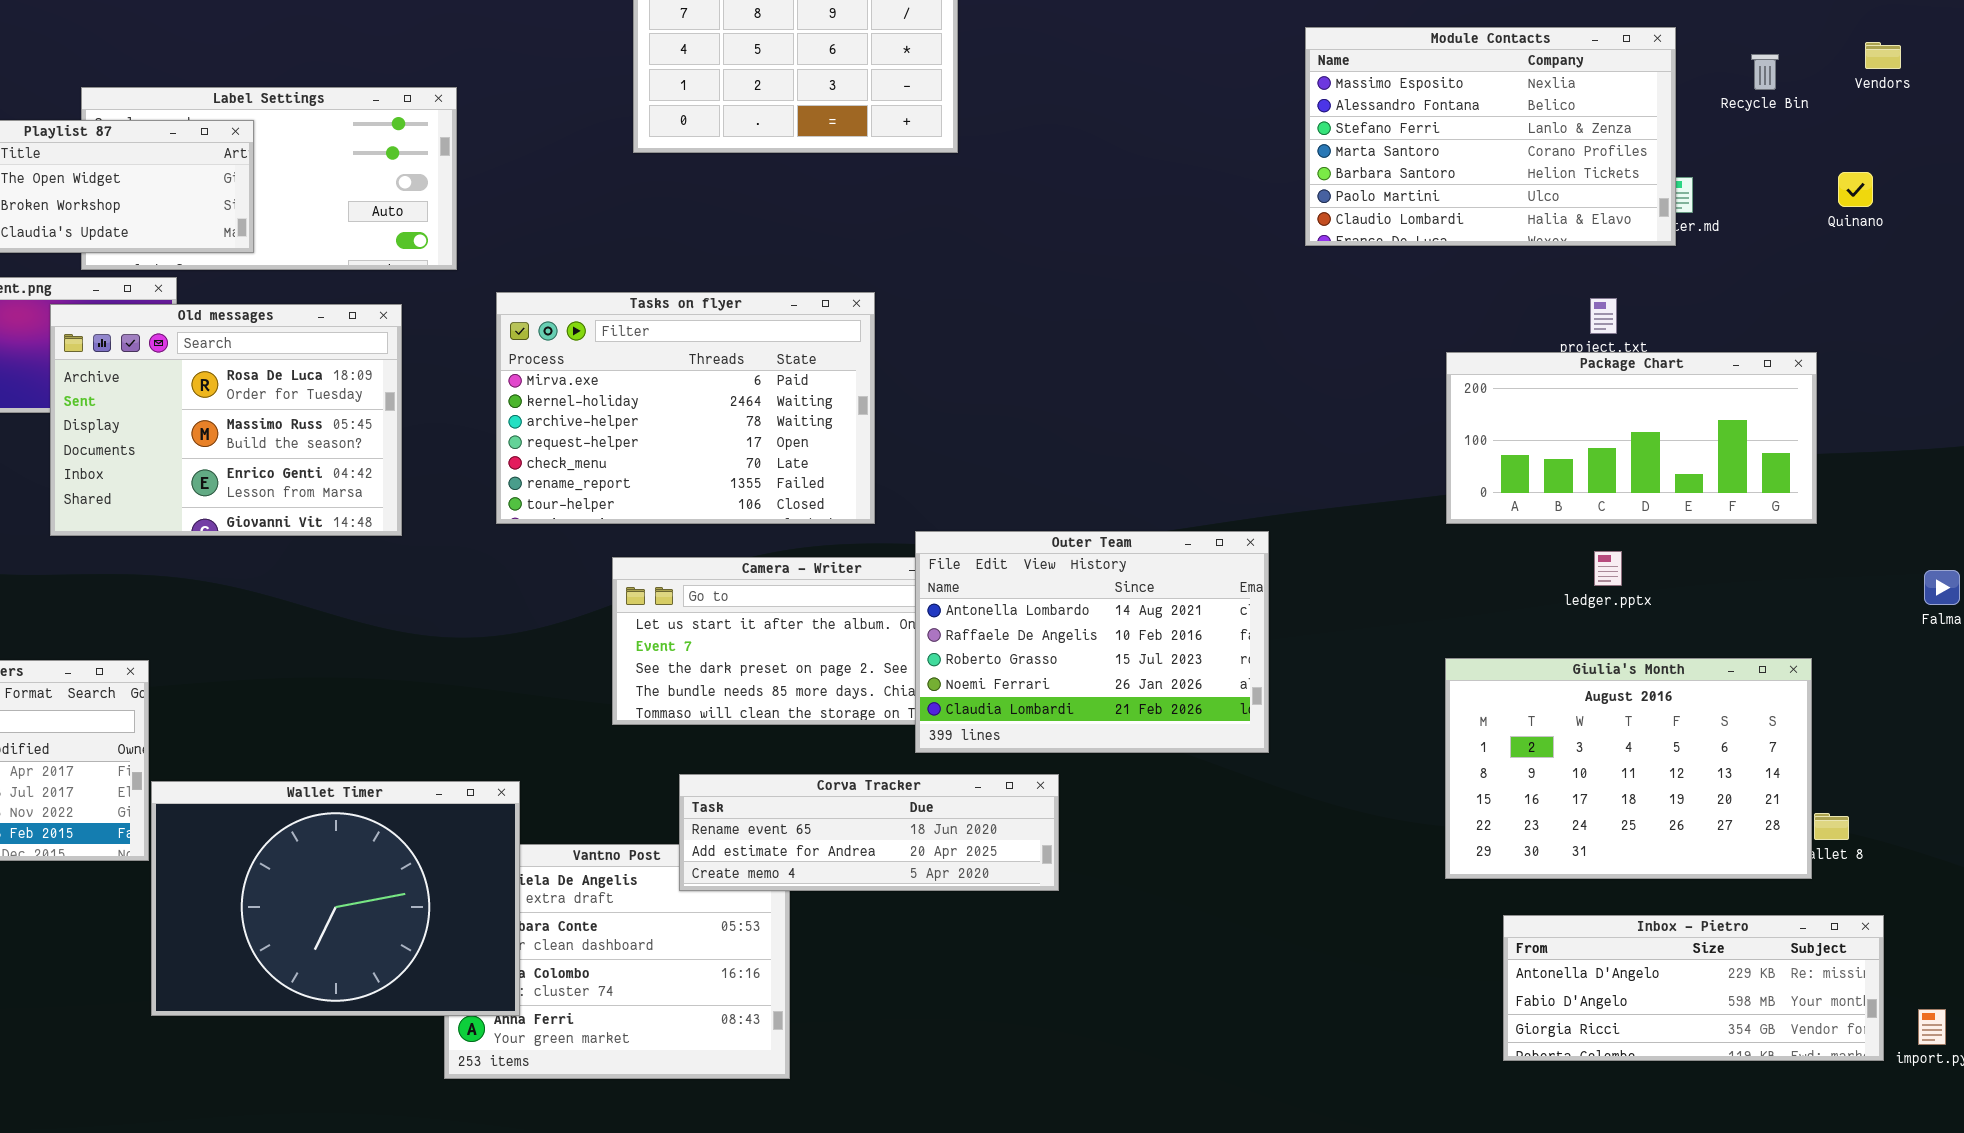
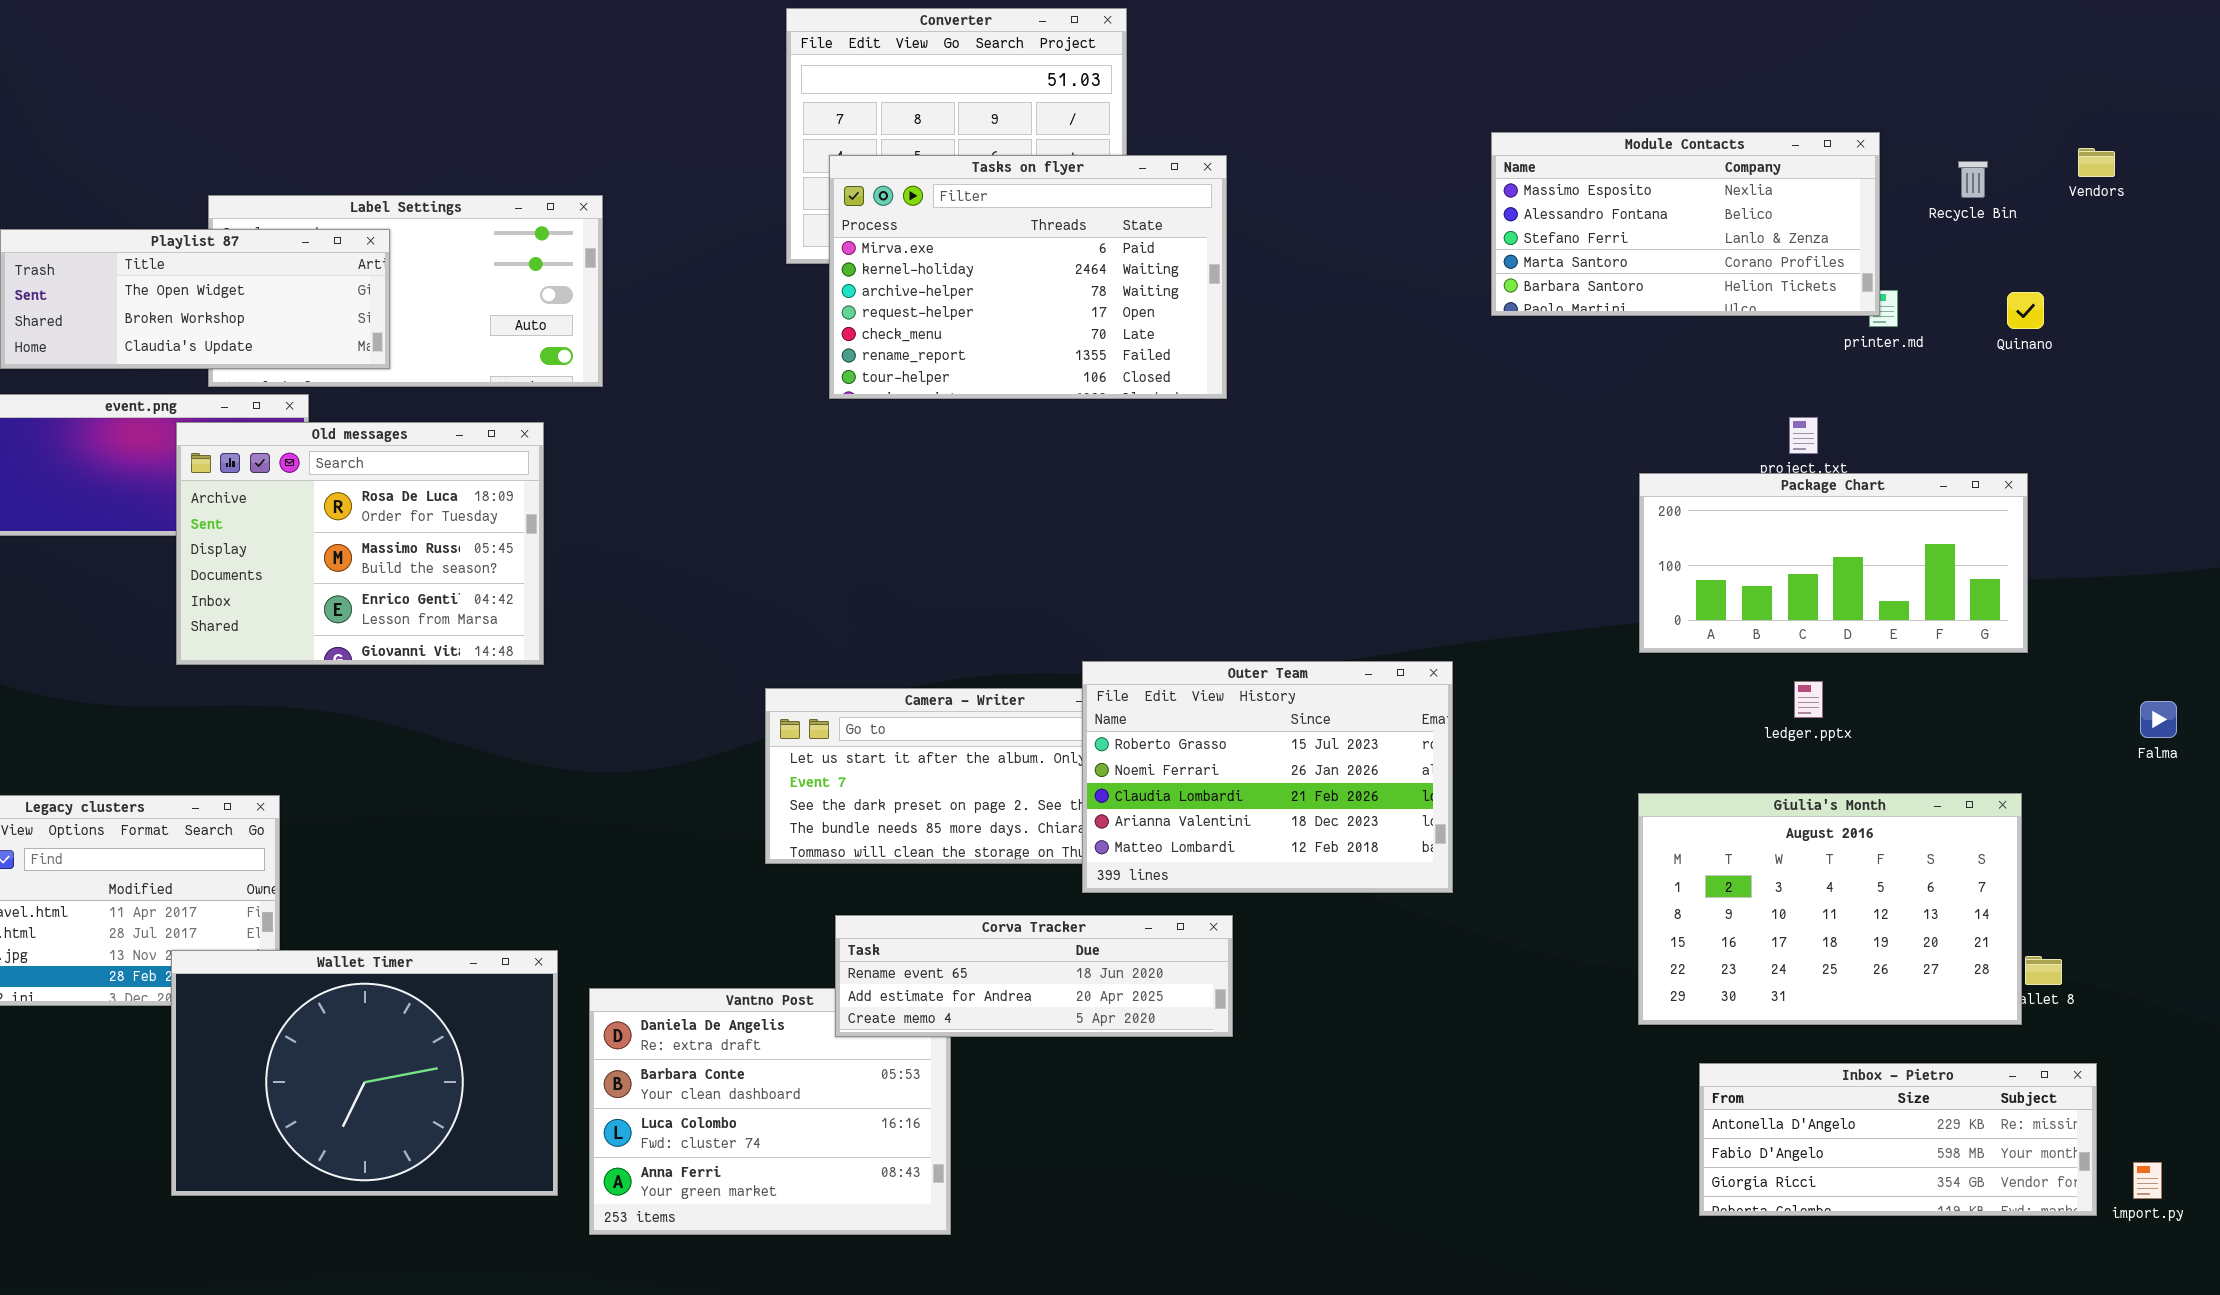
Module Contacts: [1305,27,1676,246] -> [1491,132,1880,316], resized
Quinano: [1838,172,1873,207] -> [2007,292,2044,329], moved
Tasks on flyer: [496,292,875,524] -> [829,155,1227,399], moved
Outer Team: [915,531,1269,753] -> [1082,661,1453,893], scrolled down 2 rows
Wallet Timer: [151,781,520,1016] -> [171,950,558,1196], moved

